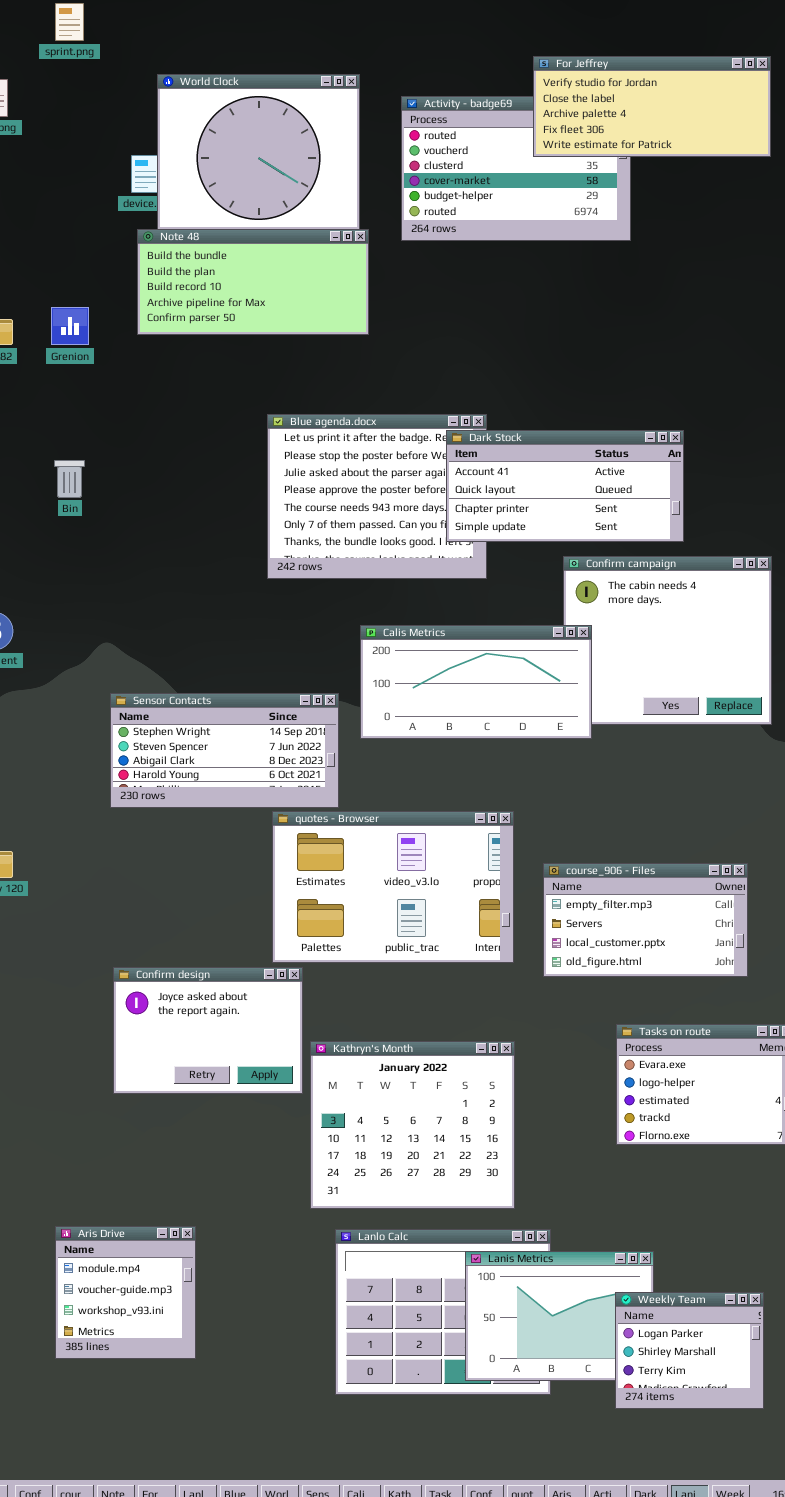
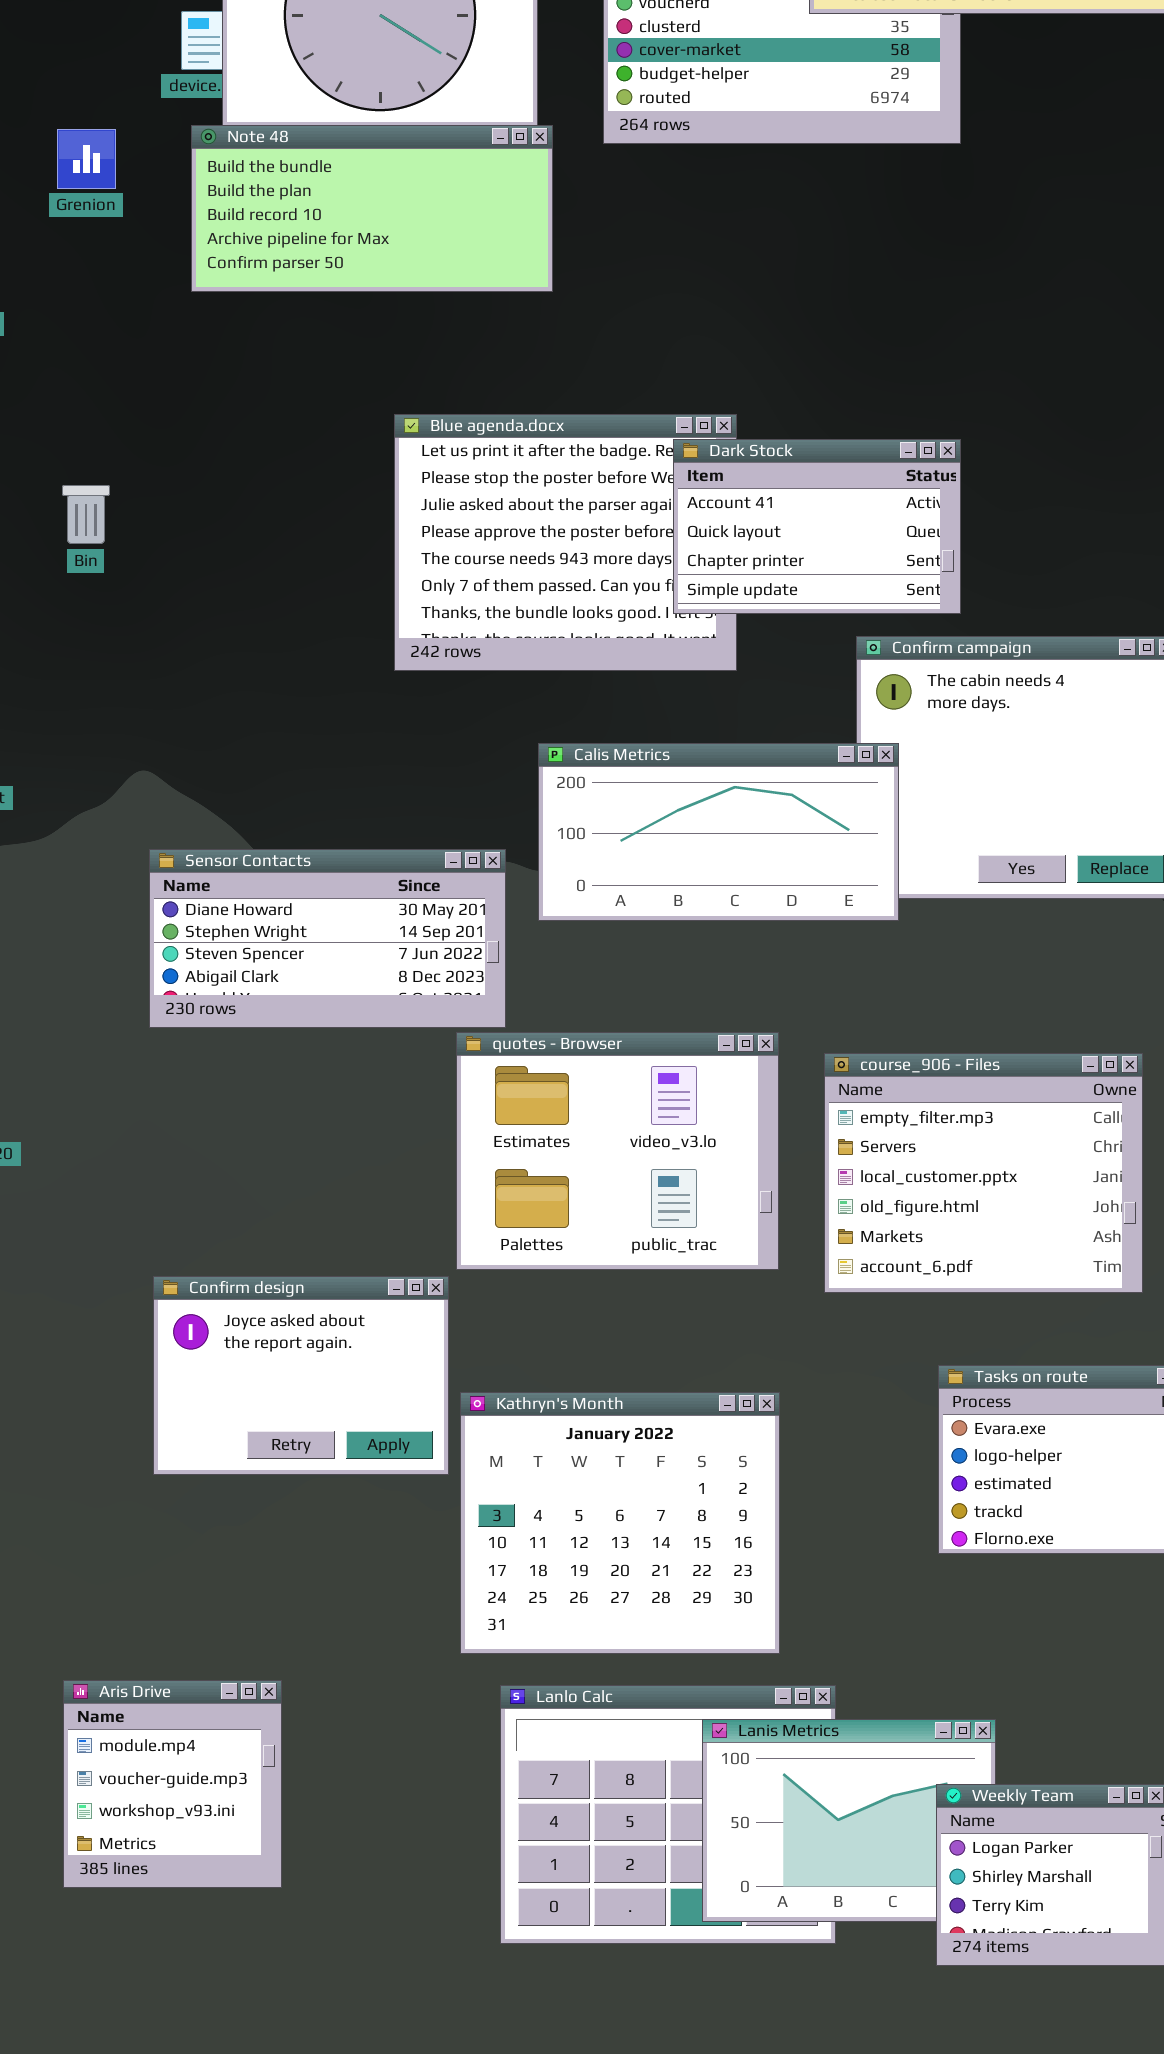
Grenion: [51,307,89,345] -> [57,129,116,189], moved
Dark Stock: [446,430,684,542] -> [673,439,961,614], resized
Sensor Contacts: [110,693,339,808] -> [149,849,506,1028], scrolled up 1 row
quotes - Browser: [272,811,514,963] -> [456,1032,779,1270], resized
course_906 - Files: [543,863,748,977] -> [824,1053,1143,1293], resized

